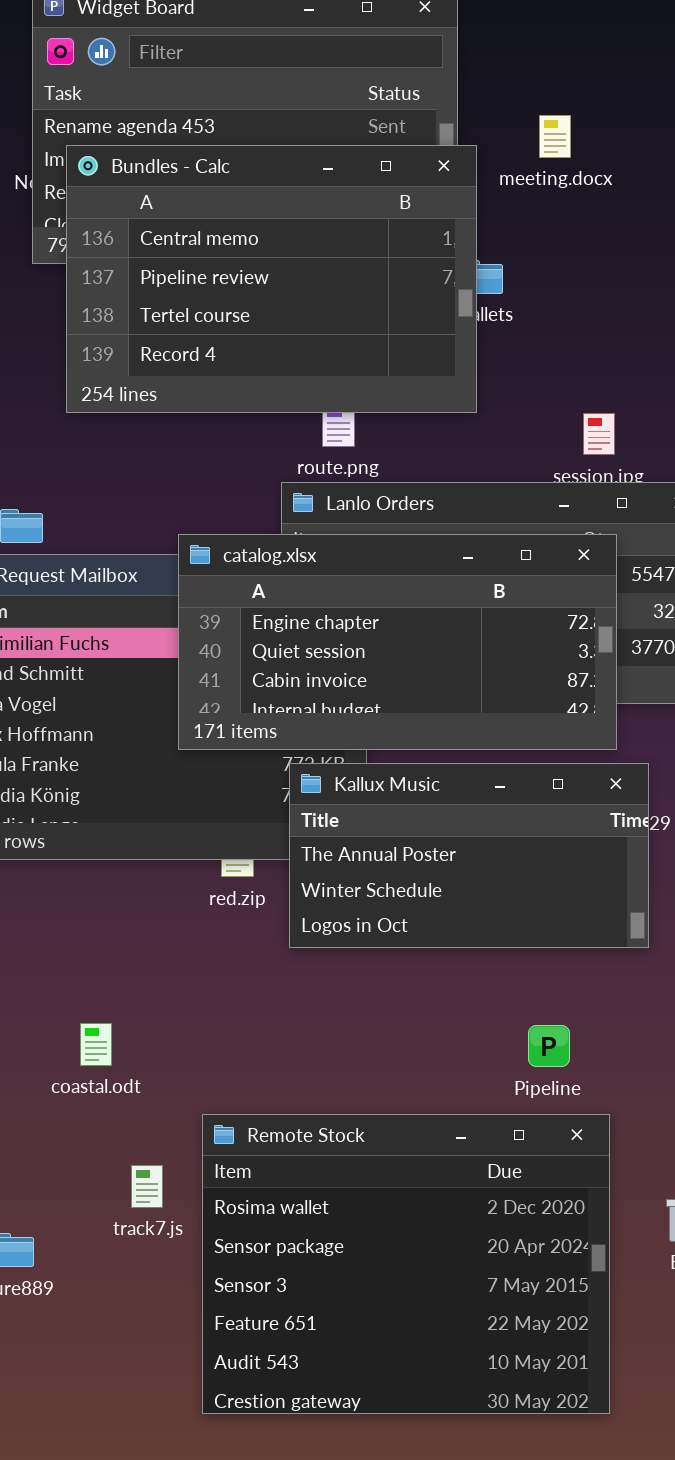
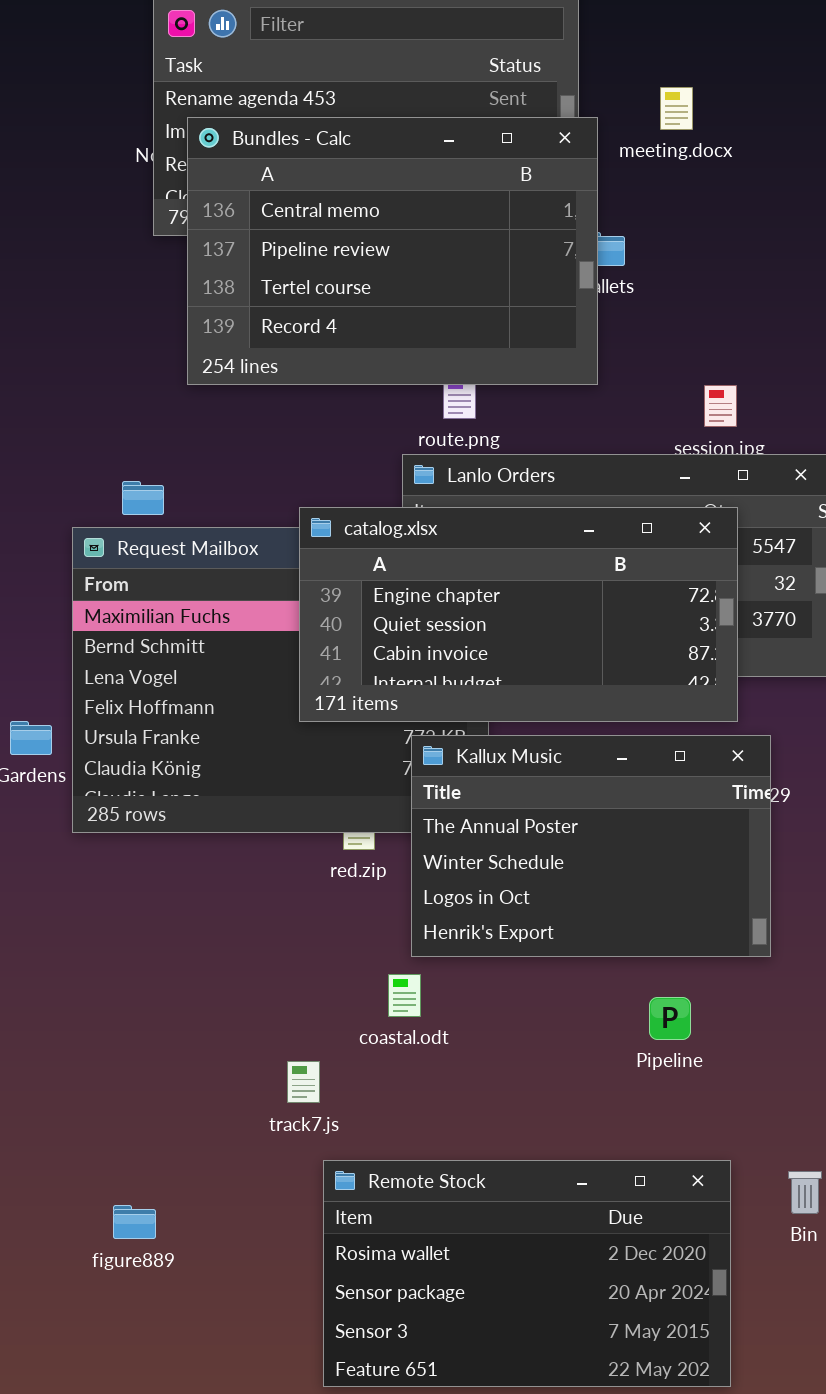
Kallux Music: [289,763,649,948] -> [411,735,771,957], resized
coastal.odt: [80,1023,112,1066] -> [388,974,421,1017], moved
Remote Stock: [202,1114,610,1414] -> [323,1160,731,1387], resized
track7.js: [131,1165,163,1208] -> [287,1061,320,1103], moved

